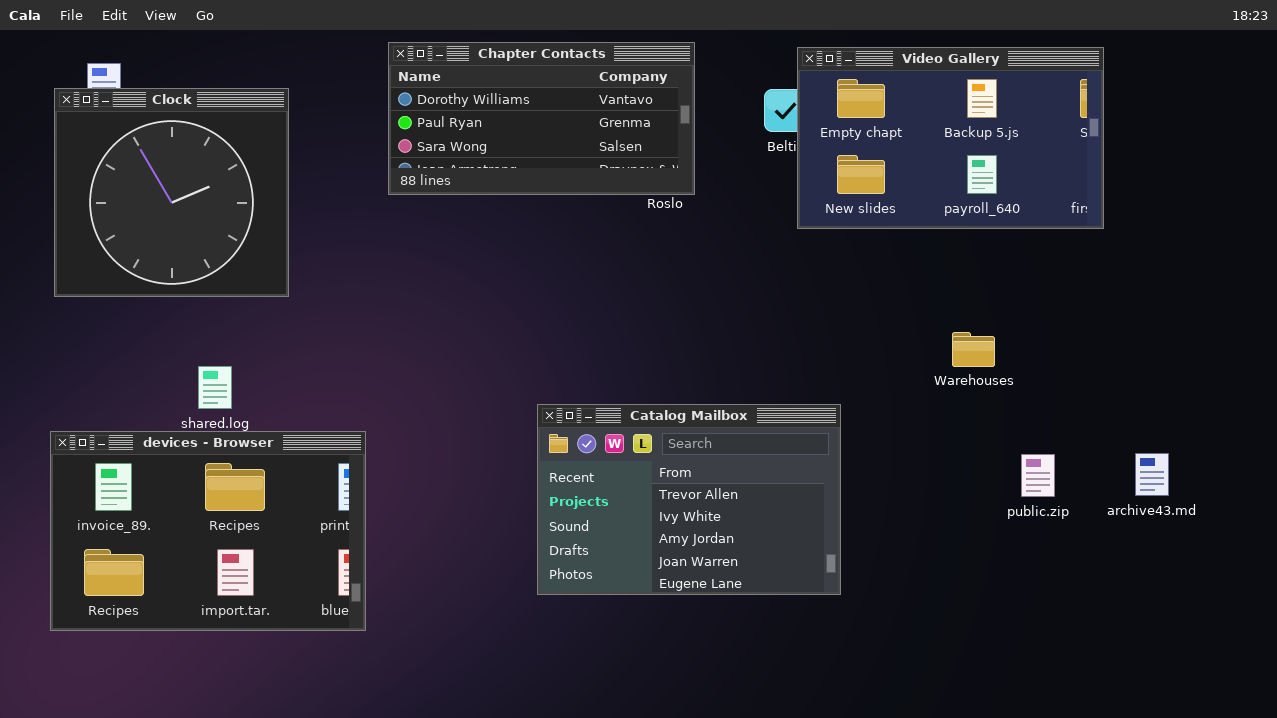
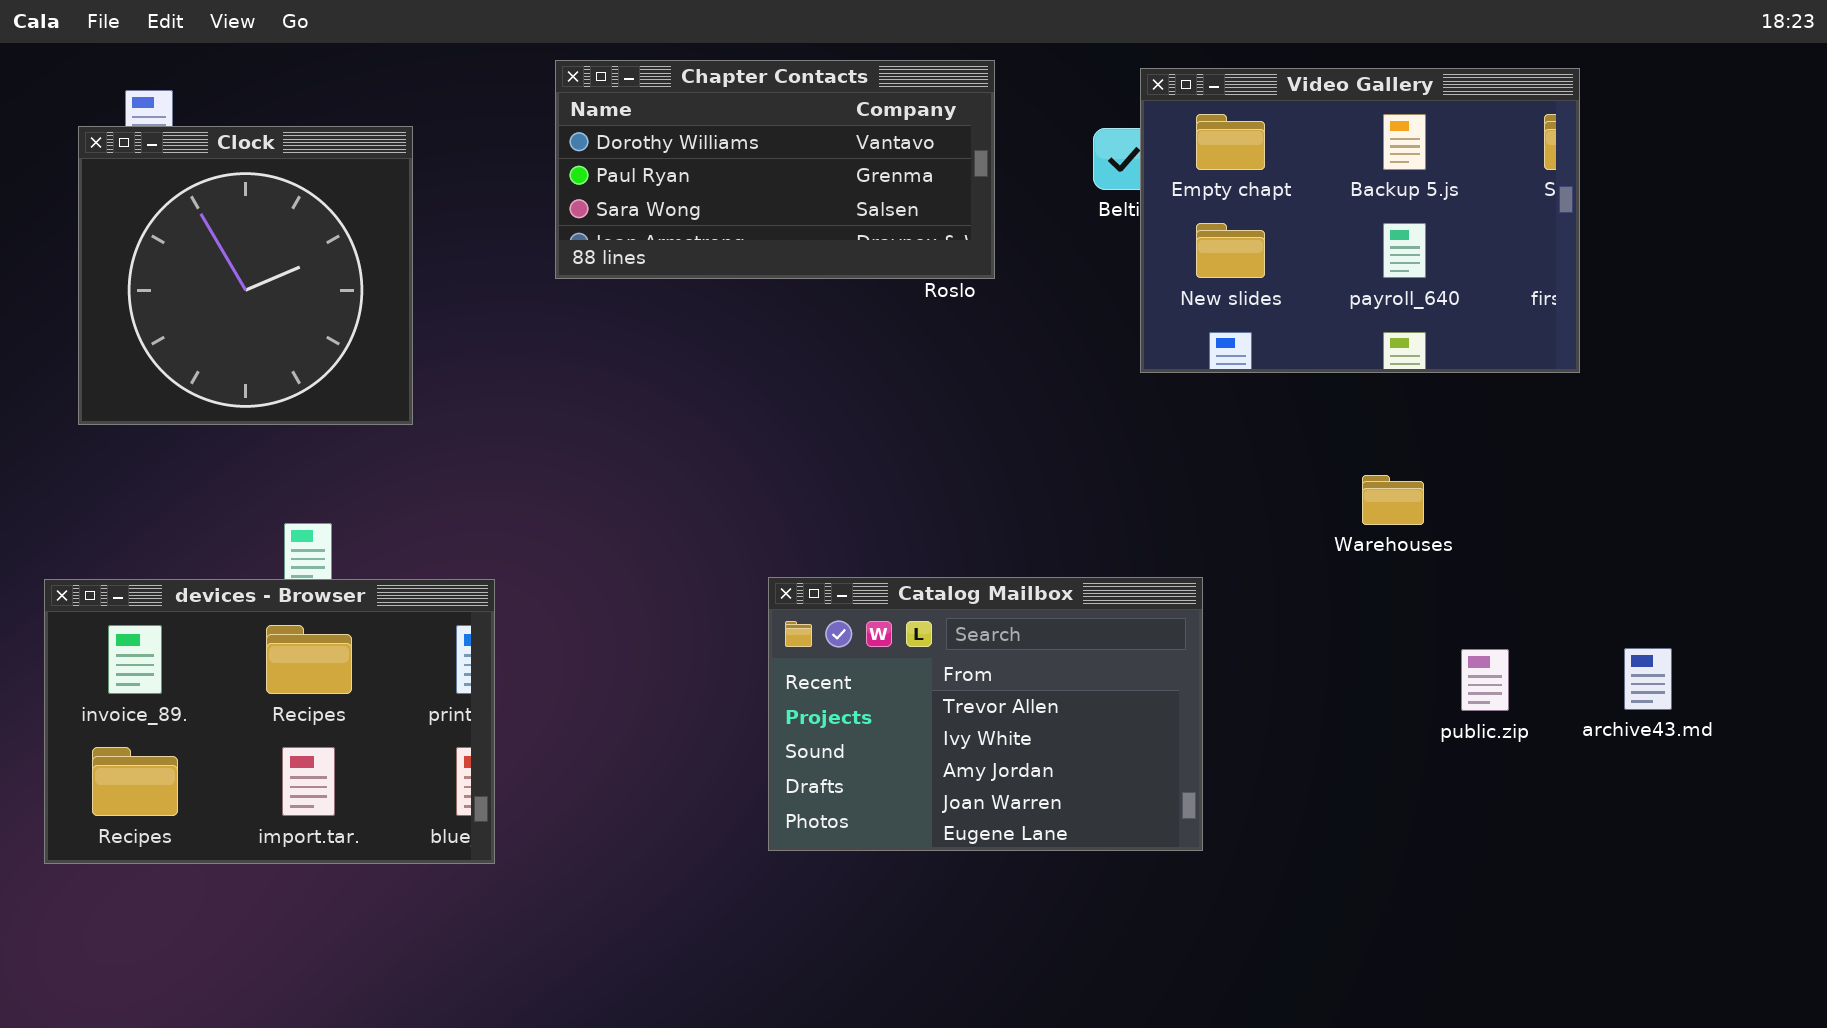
Video Gallery: [797,47,1104,229] -> [1140,68,1580,373], resized
devices - Browser: [50,431,366,631] -> [44,579,495,864], moved

